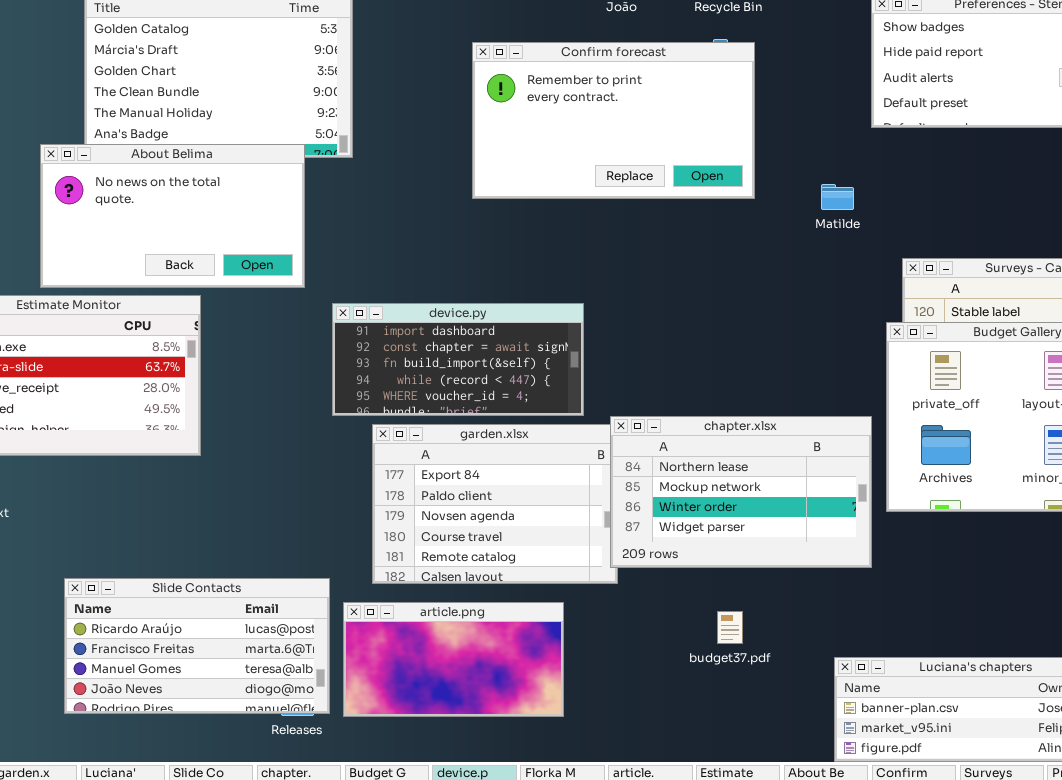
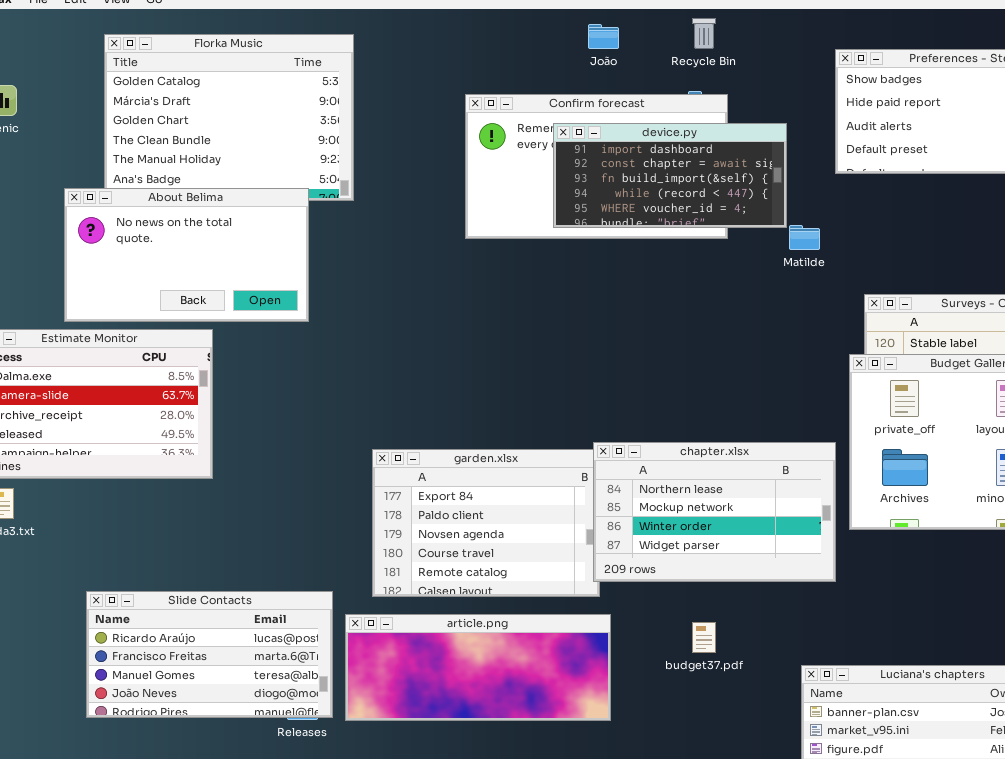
device.py: [332,303,584,416] -> [553,123,787,228], moved
article.png: [343,602,564,717] -> [345,614,611,721], resized

